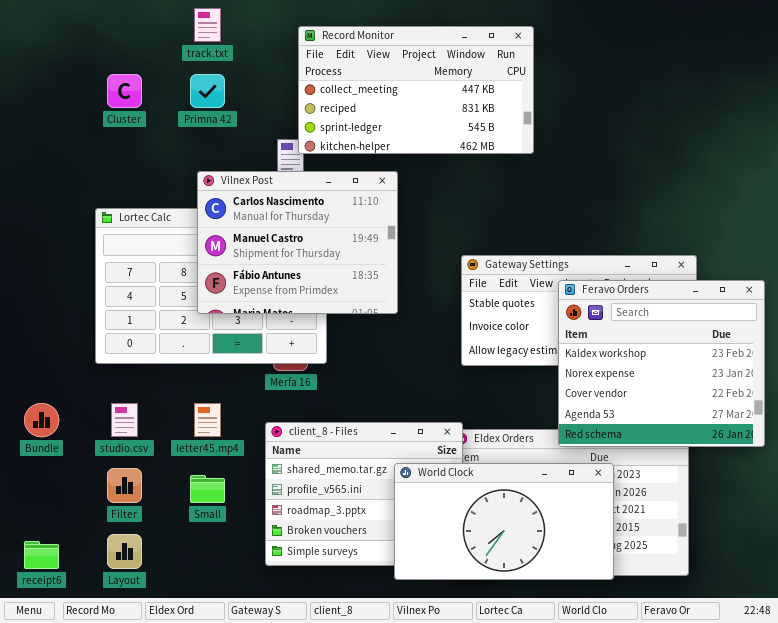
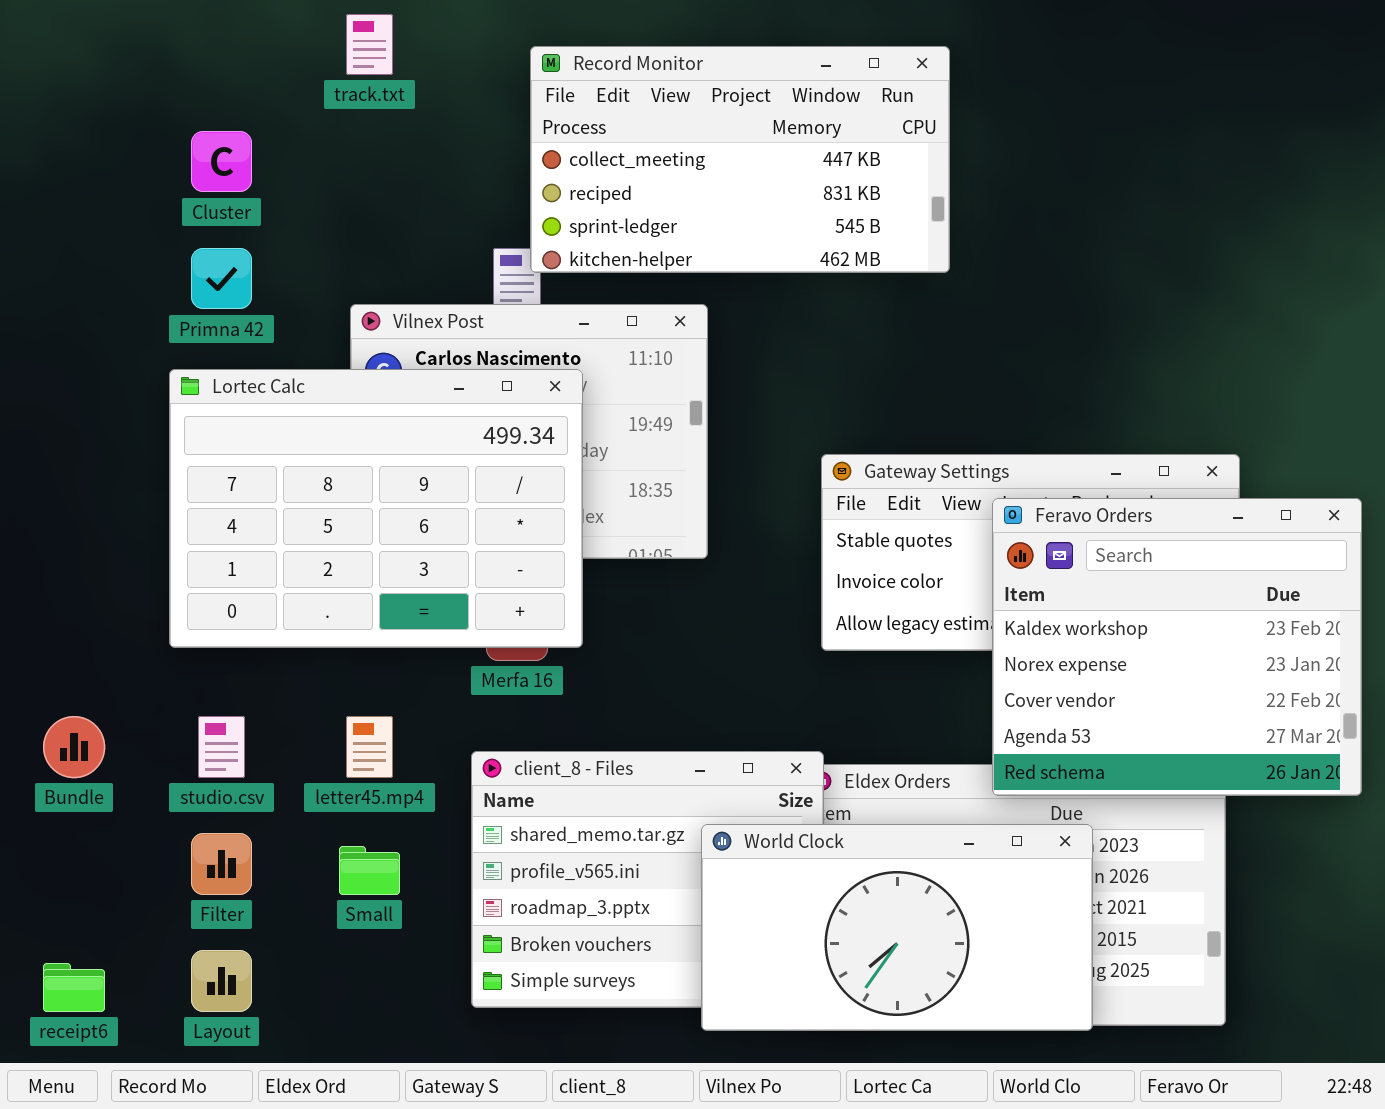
Primna 42: [190,74,225,108] -> [191,248,252,309], moved
Lortec Calc: [95,208,327,364] -> [169,369,583,648], raised

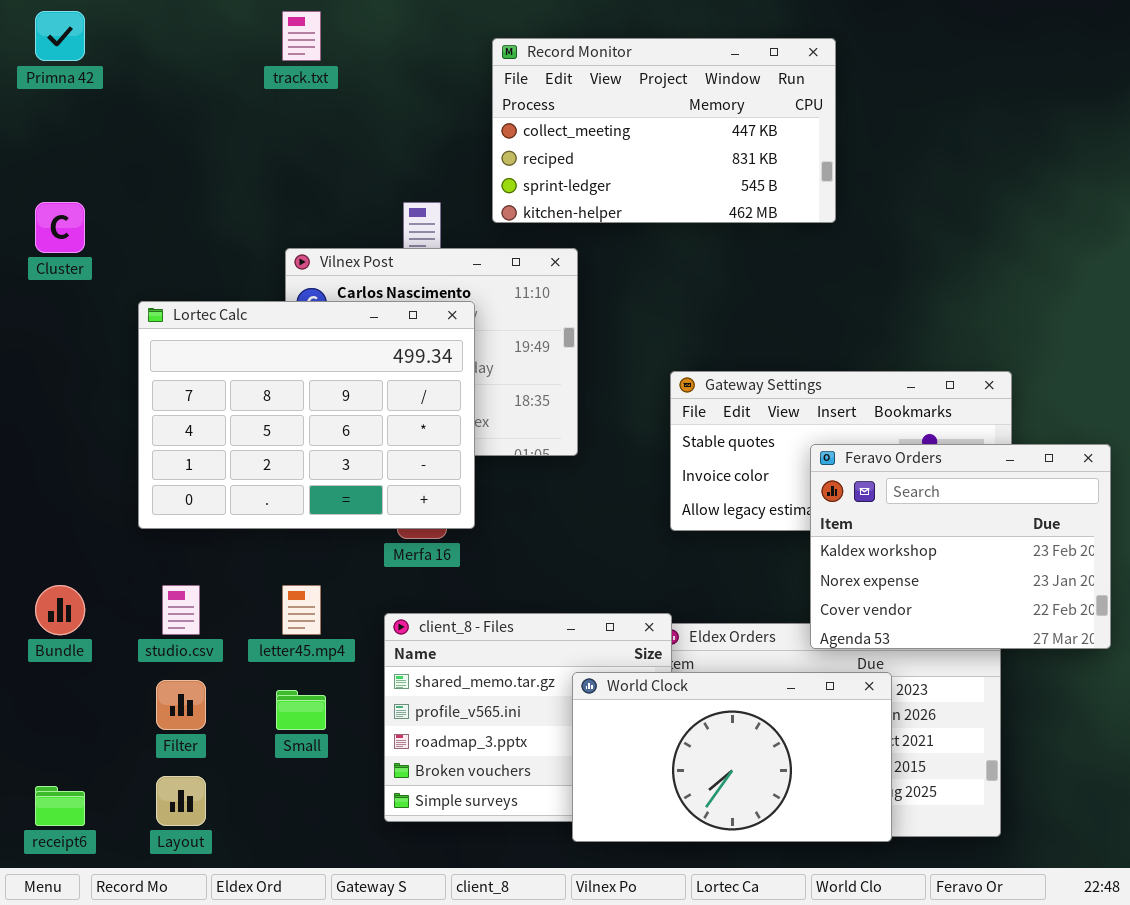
Record Monitor: [530,46,950,273] -> [492,38,836,223], moved
Cluster: [191,131,252,192] -> [35,202,85,253], moved
Primna 42: [191,248,252,309] -> [35,11,85,61], moved
Feravo Orders: [992,498,1362,796] -> [810,444,1111,649], resized

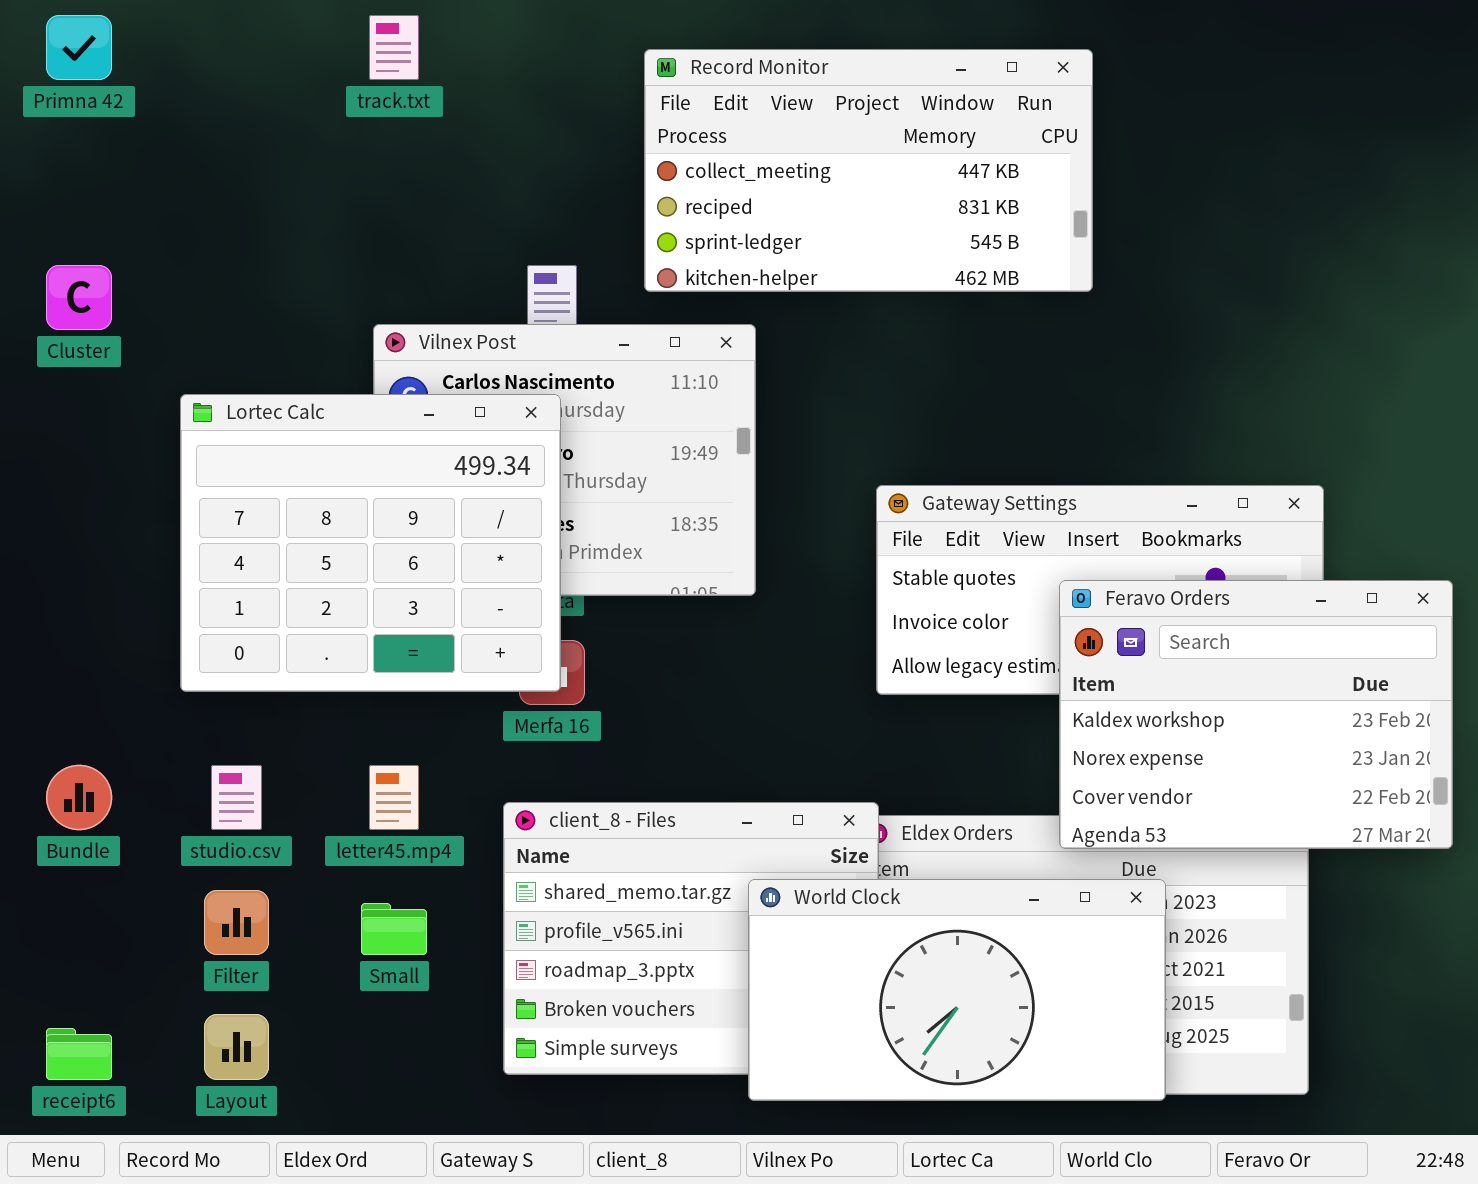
Lortec Calc: [138,301,475,529] -> [180,394,561,692], resized

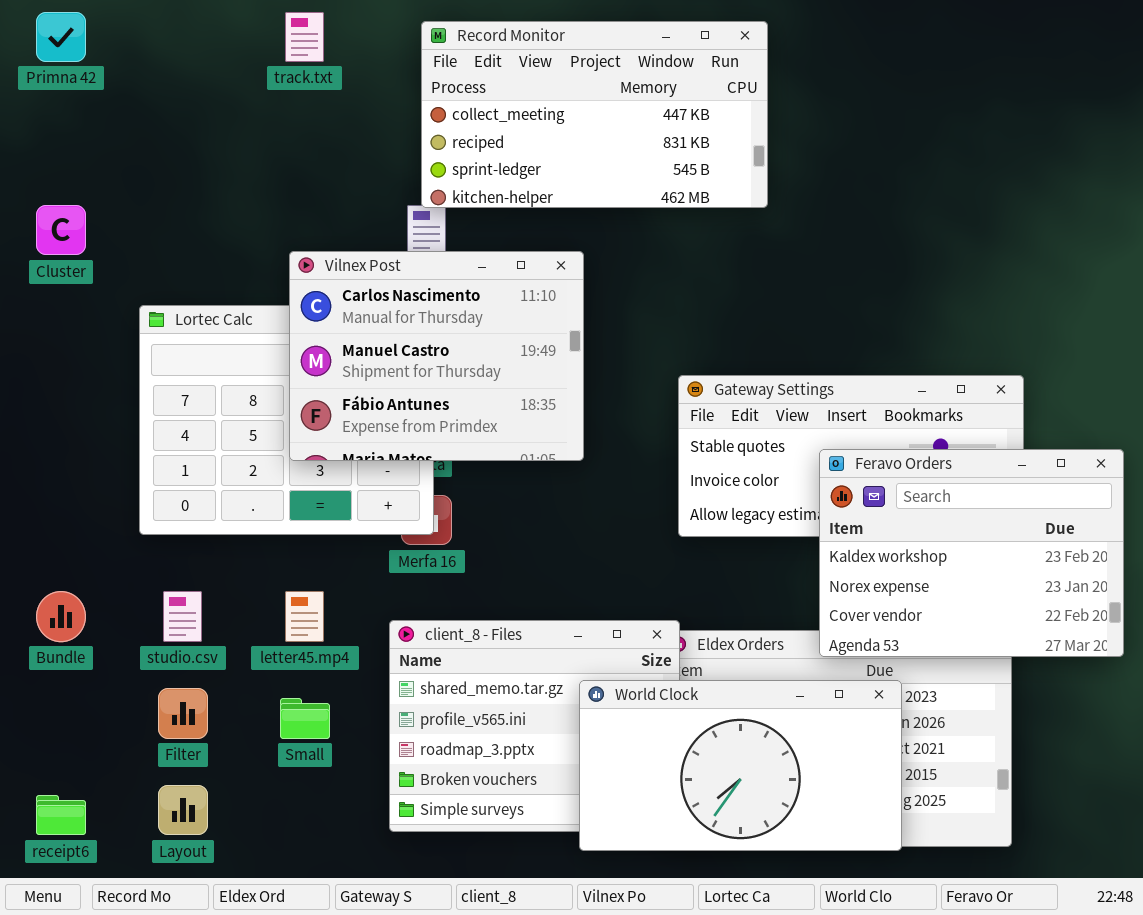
Record Monitor: [644,49,1093,292] -> [421,21,768,208], moved
Vilnex Post: [373,324,756,596] -> [289,251,584,461], raised

